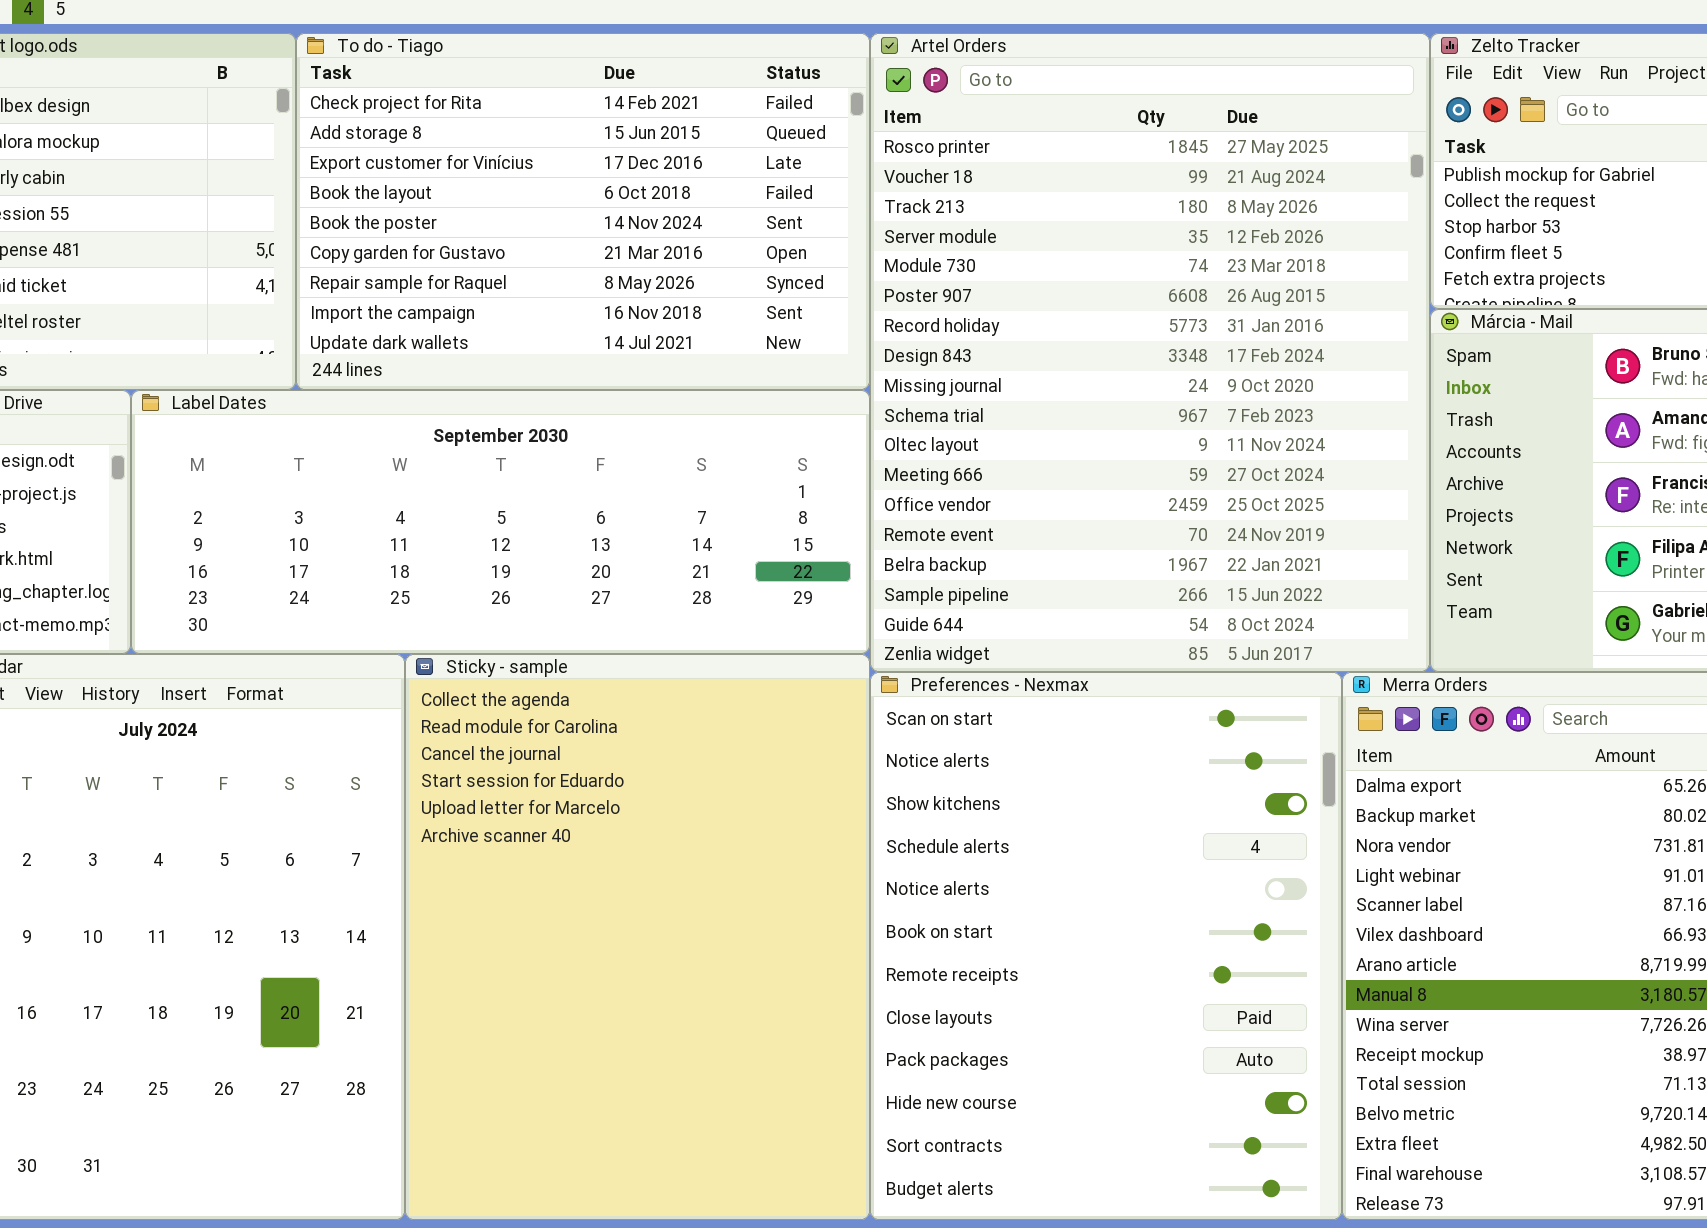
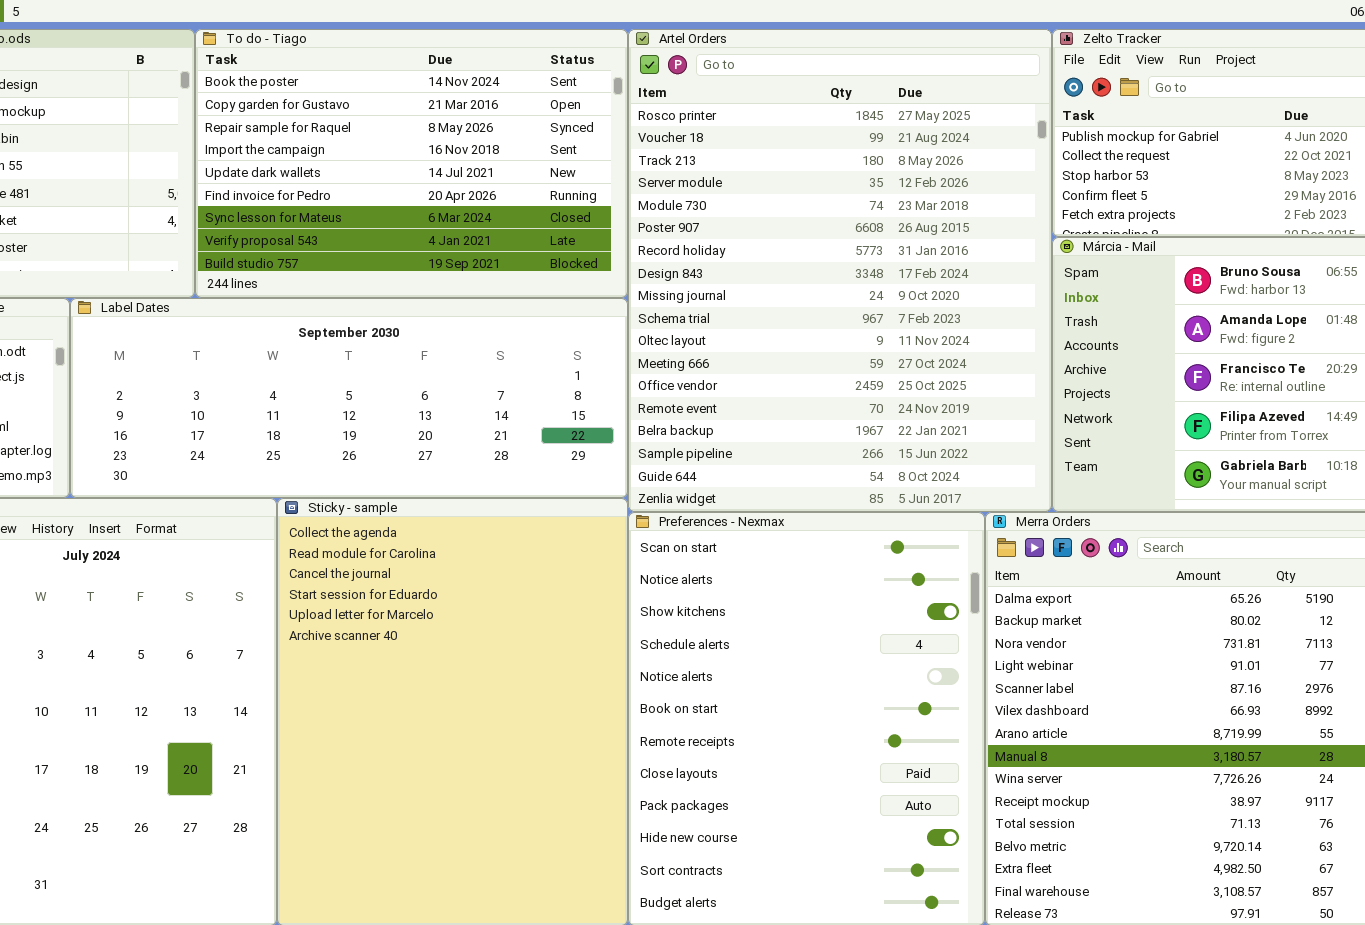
To do - Tiago: [296,33,870,390] -> [195,29,628,298], scrolled down 4 rows

